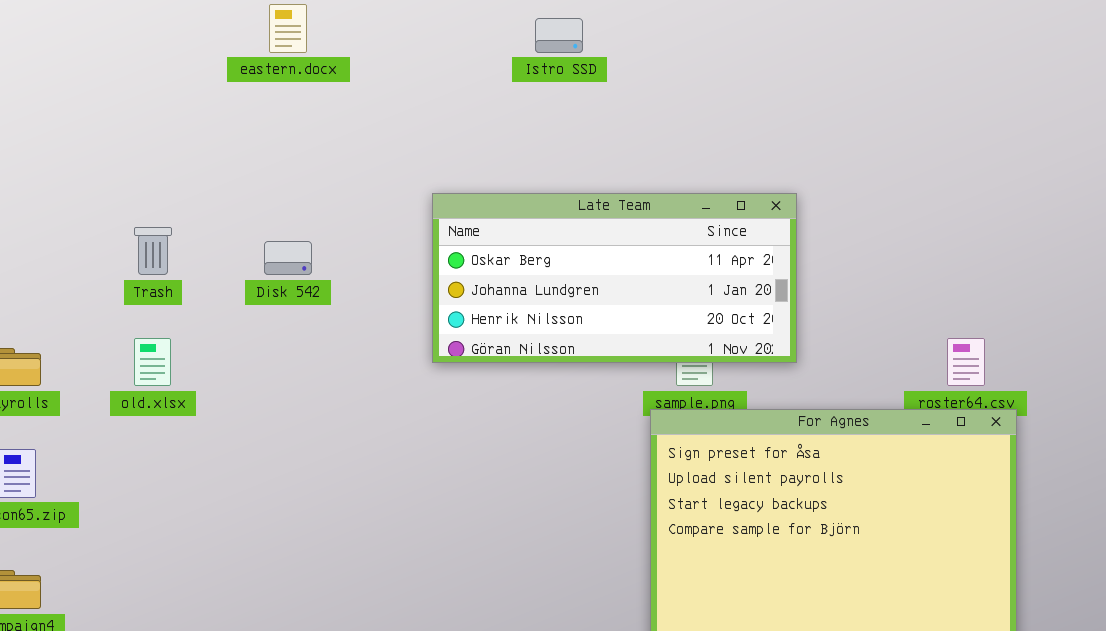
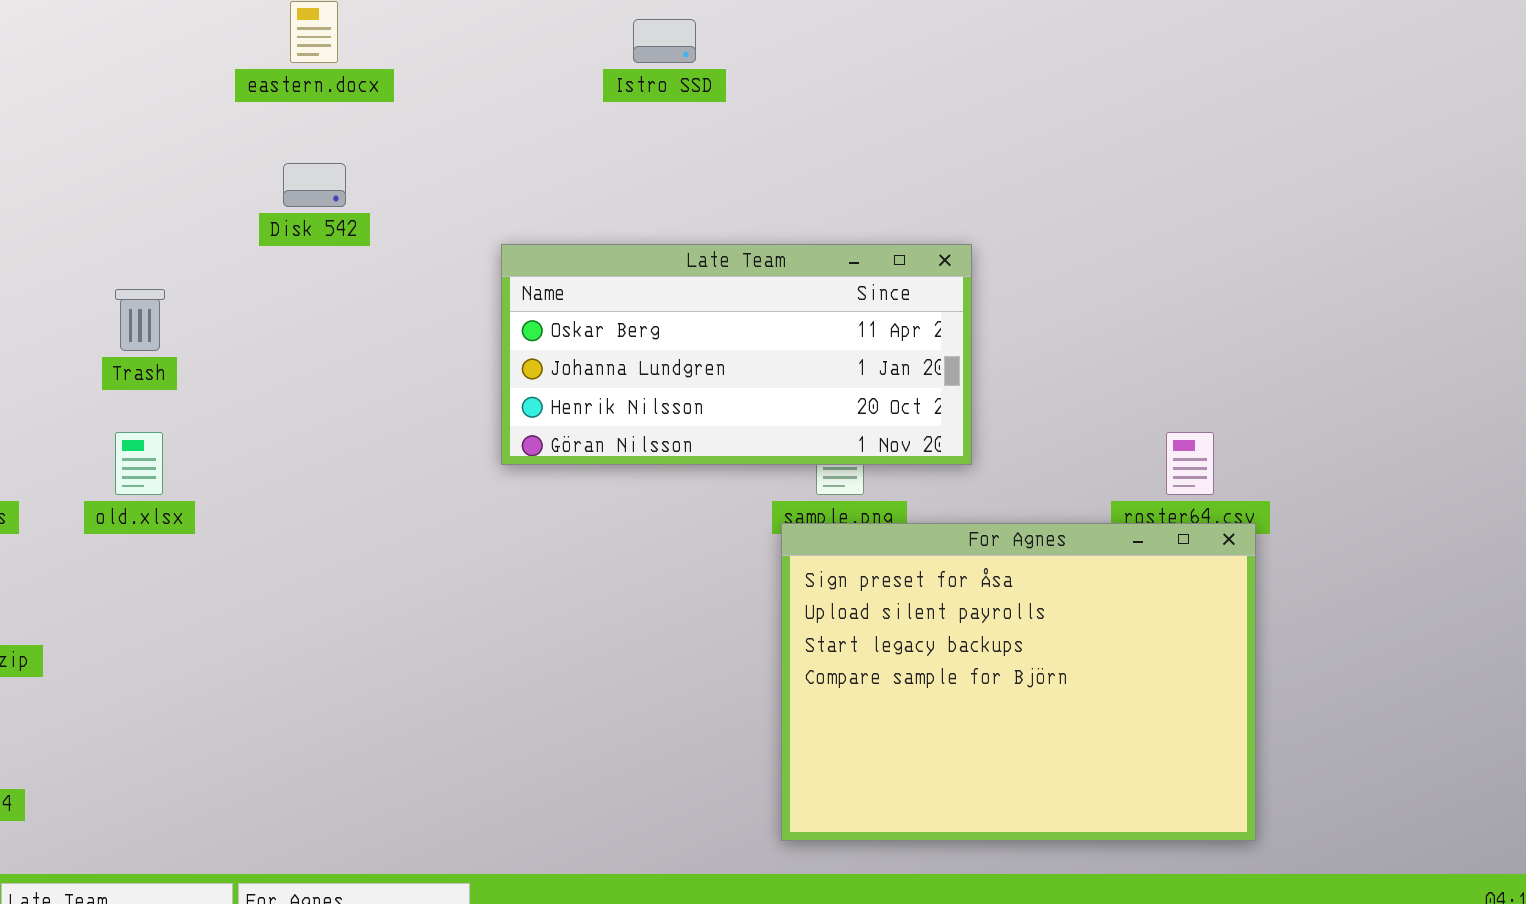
Disk 542: [264,241,312,275] -> [283,163,346,207], moved

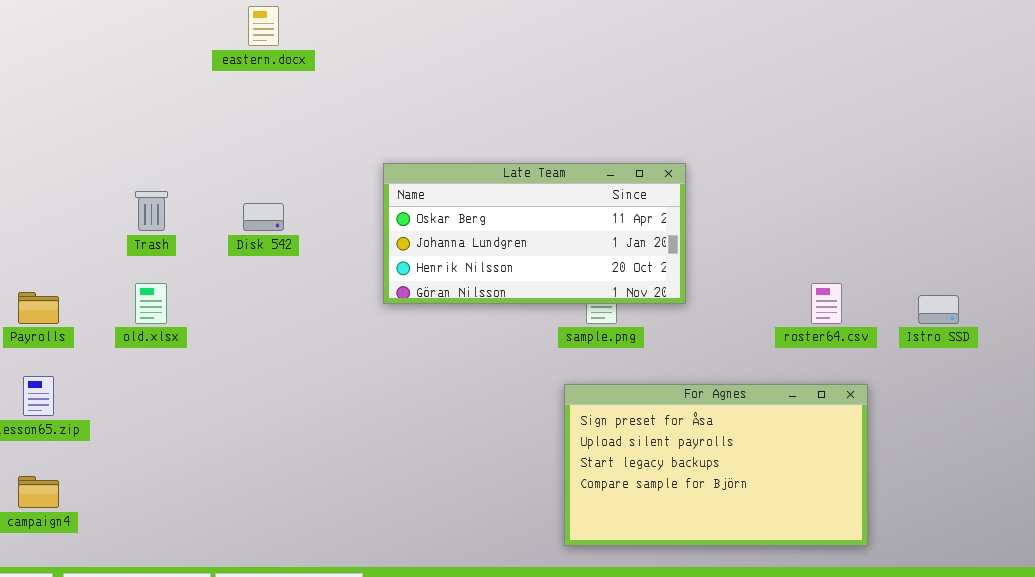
Istro SSD: [633,19,696,63] -> [918,295,959,324], moved
Disk 542: [283,163,346,207] -> [243,203,284,231], moved
For Agnes: [781,523,1256,841] -> [564,384,868,546], resized

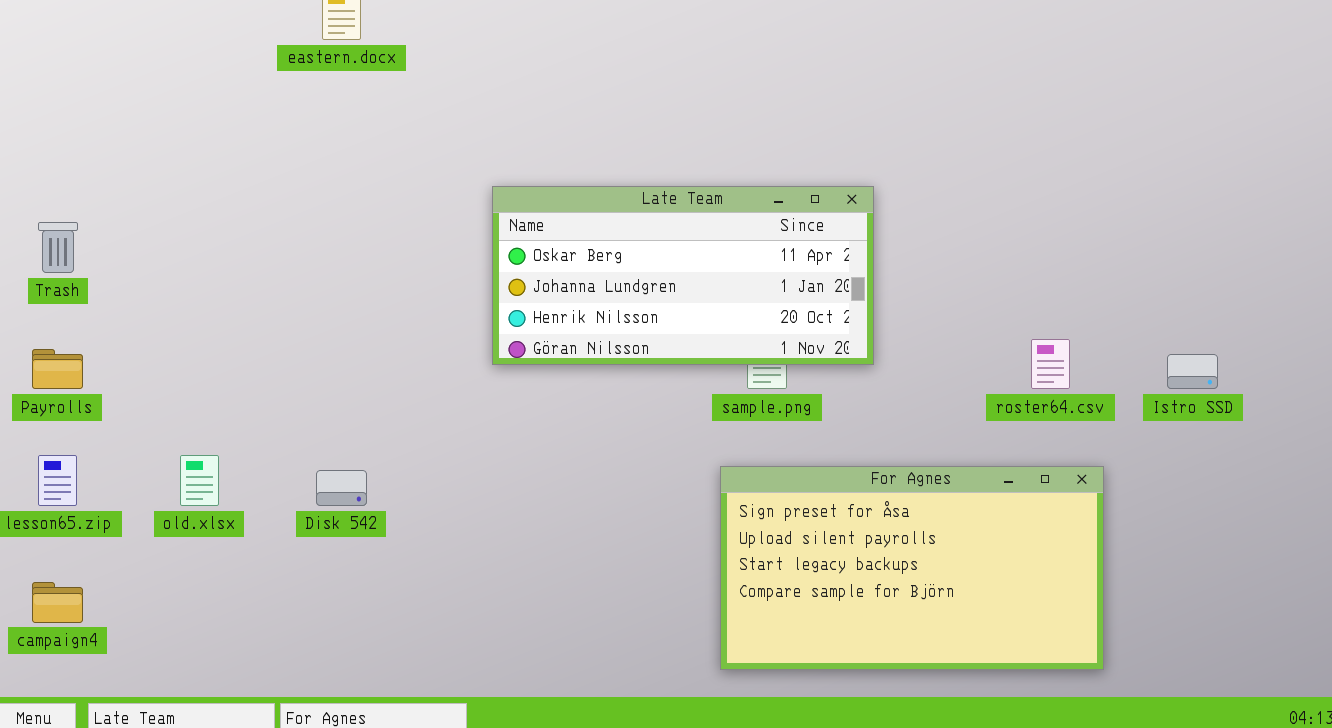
Trash: [135,191,168,231] -> [38,222,78,273], moved
Disk 542: [243,203,284,231] -> [316,470,367,506], moved
old.xlsx: [135,283,167,324] -> [180,455,219,506], moved

